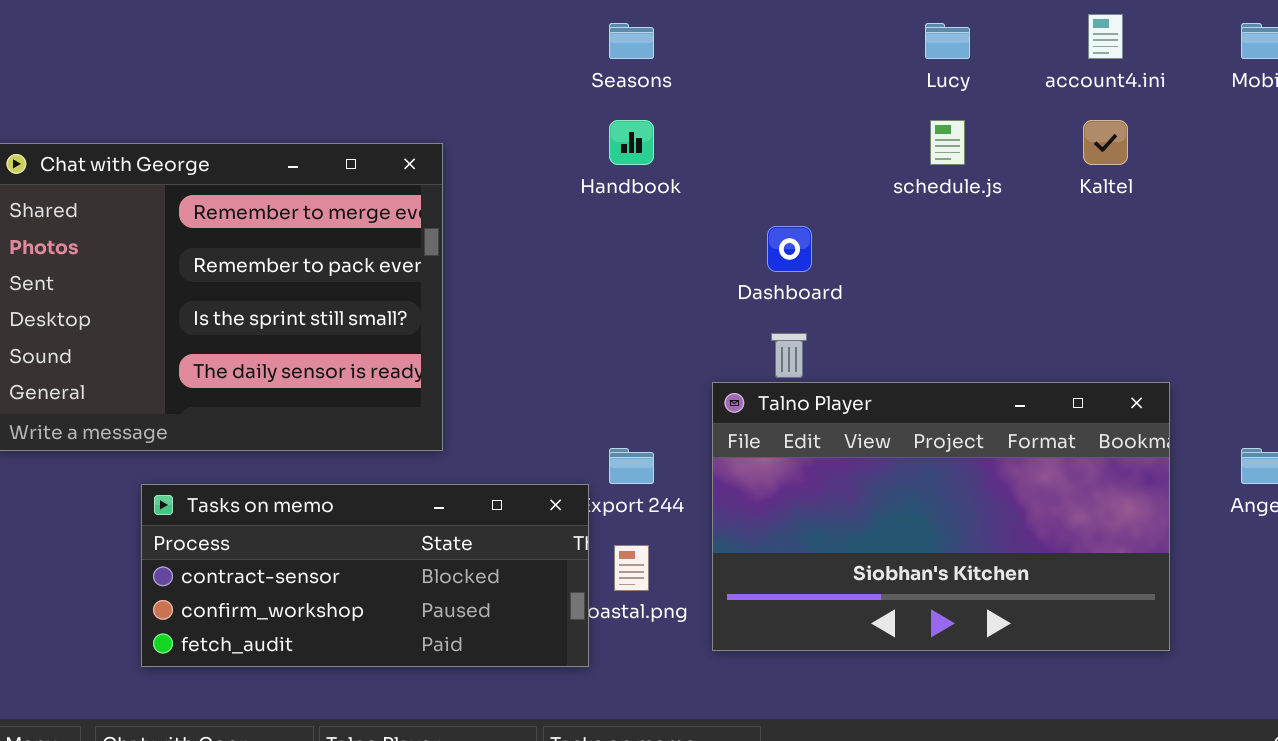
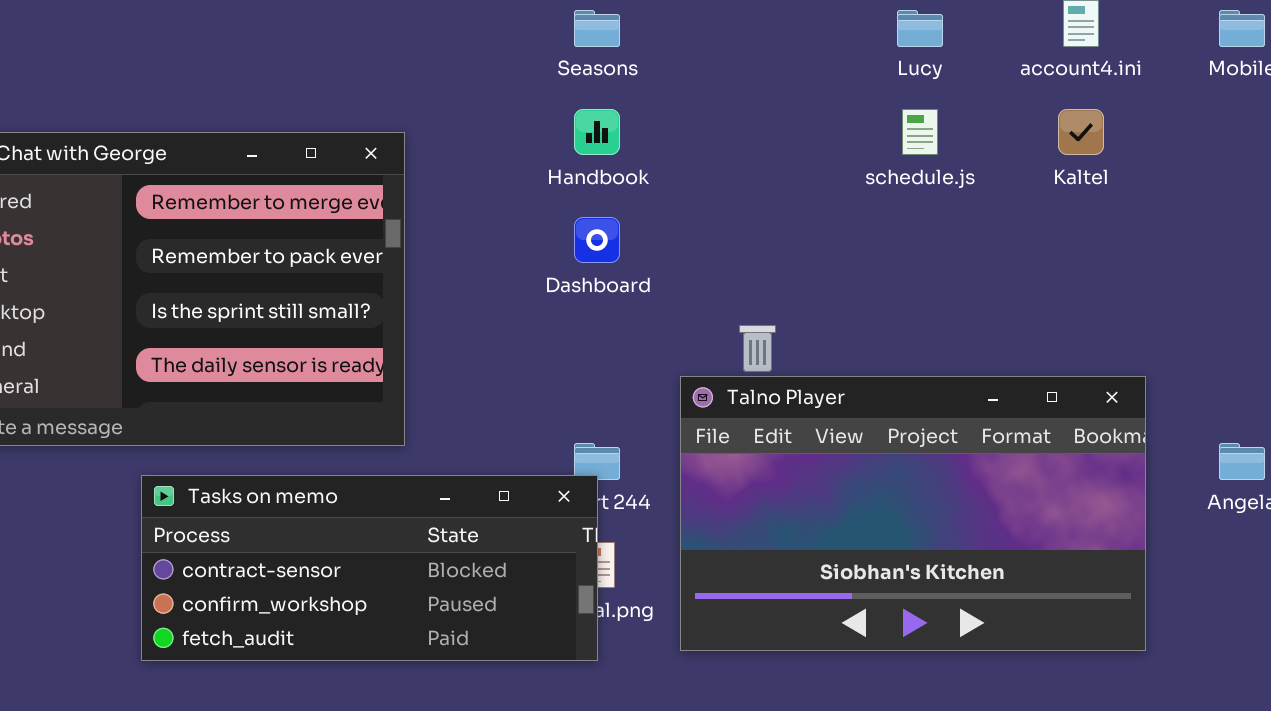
Dashboard: [767,226,812,272] -> [574,217,620,263], moved
Tasks on memo: [141,484,589,667] -> [141,475,598,661], moved

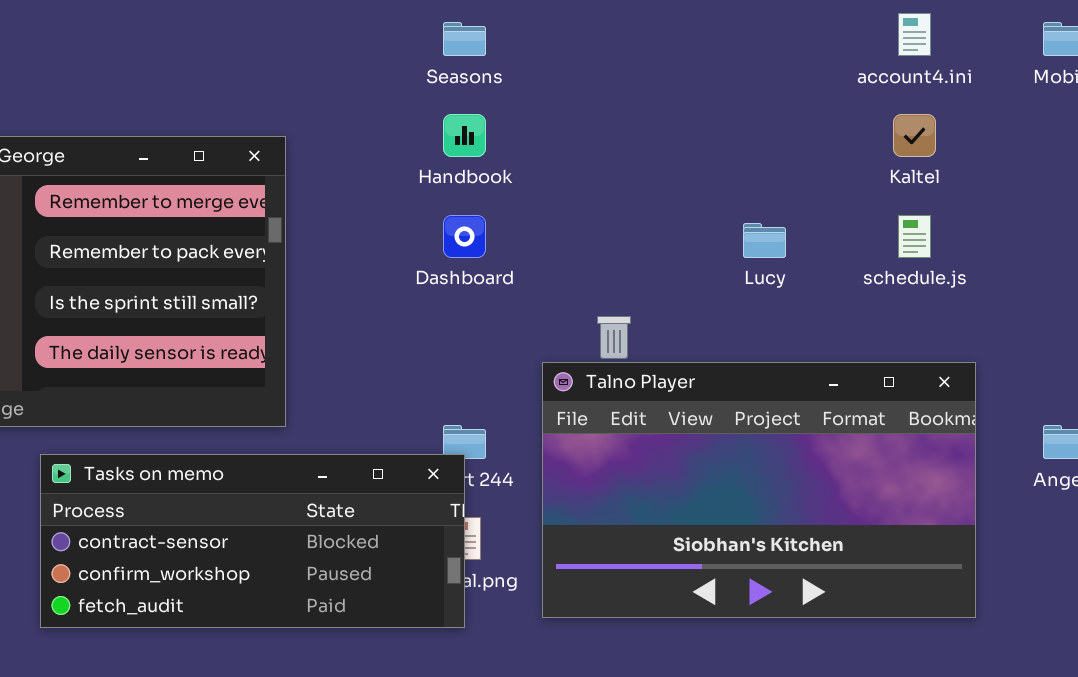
Lucy: [897,10,943,47] -> [743,223,786,258], moved
schedule.js: [902,109,938,155] -> [898,215,931,258], moved

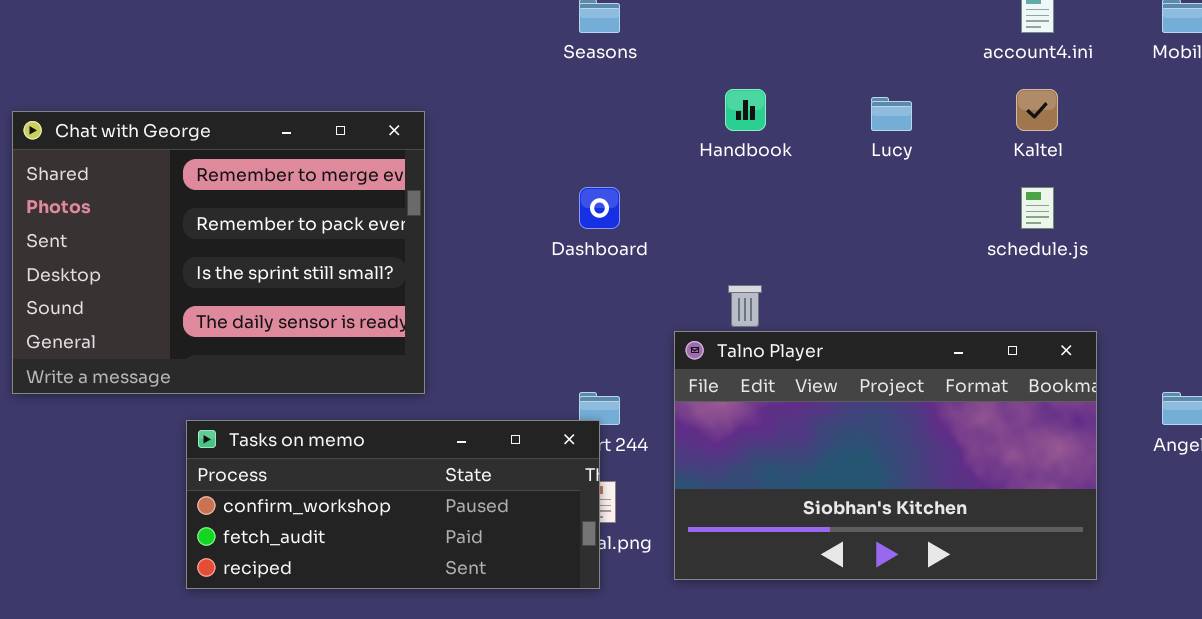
Handbook: [443,114,486,157] -> [725,89,766,131], moved
Lucy: [743,223,786,258] -> [871,97,912,131], moved
Tasks on memo: [40,454,465,628] -> [186,420,600,589], scrolled down 1 row

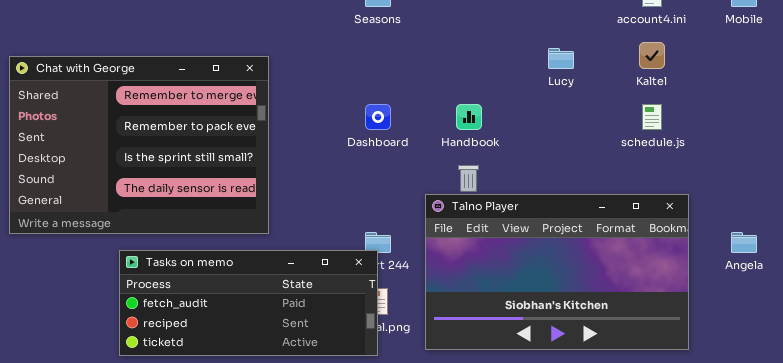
Handbook: [725,89,766,131] -> [456,104,482,130], moved
Tasks on memo: [186,420,600,589] -> [119,250,378,356], scrolled down 1 row

